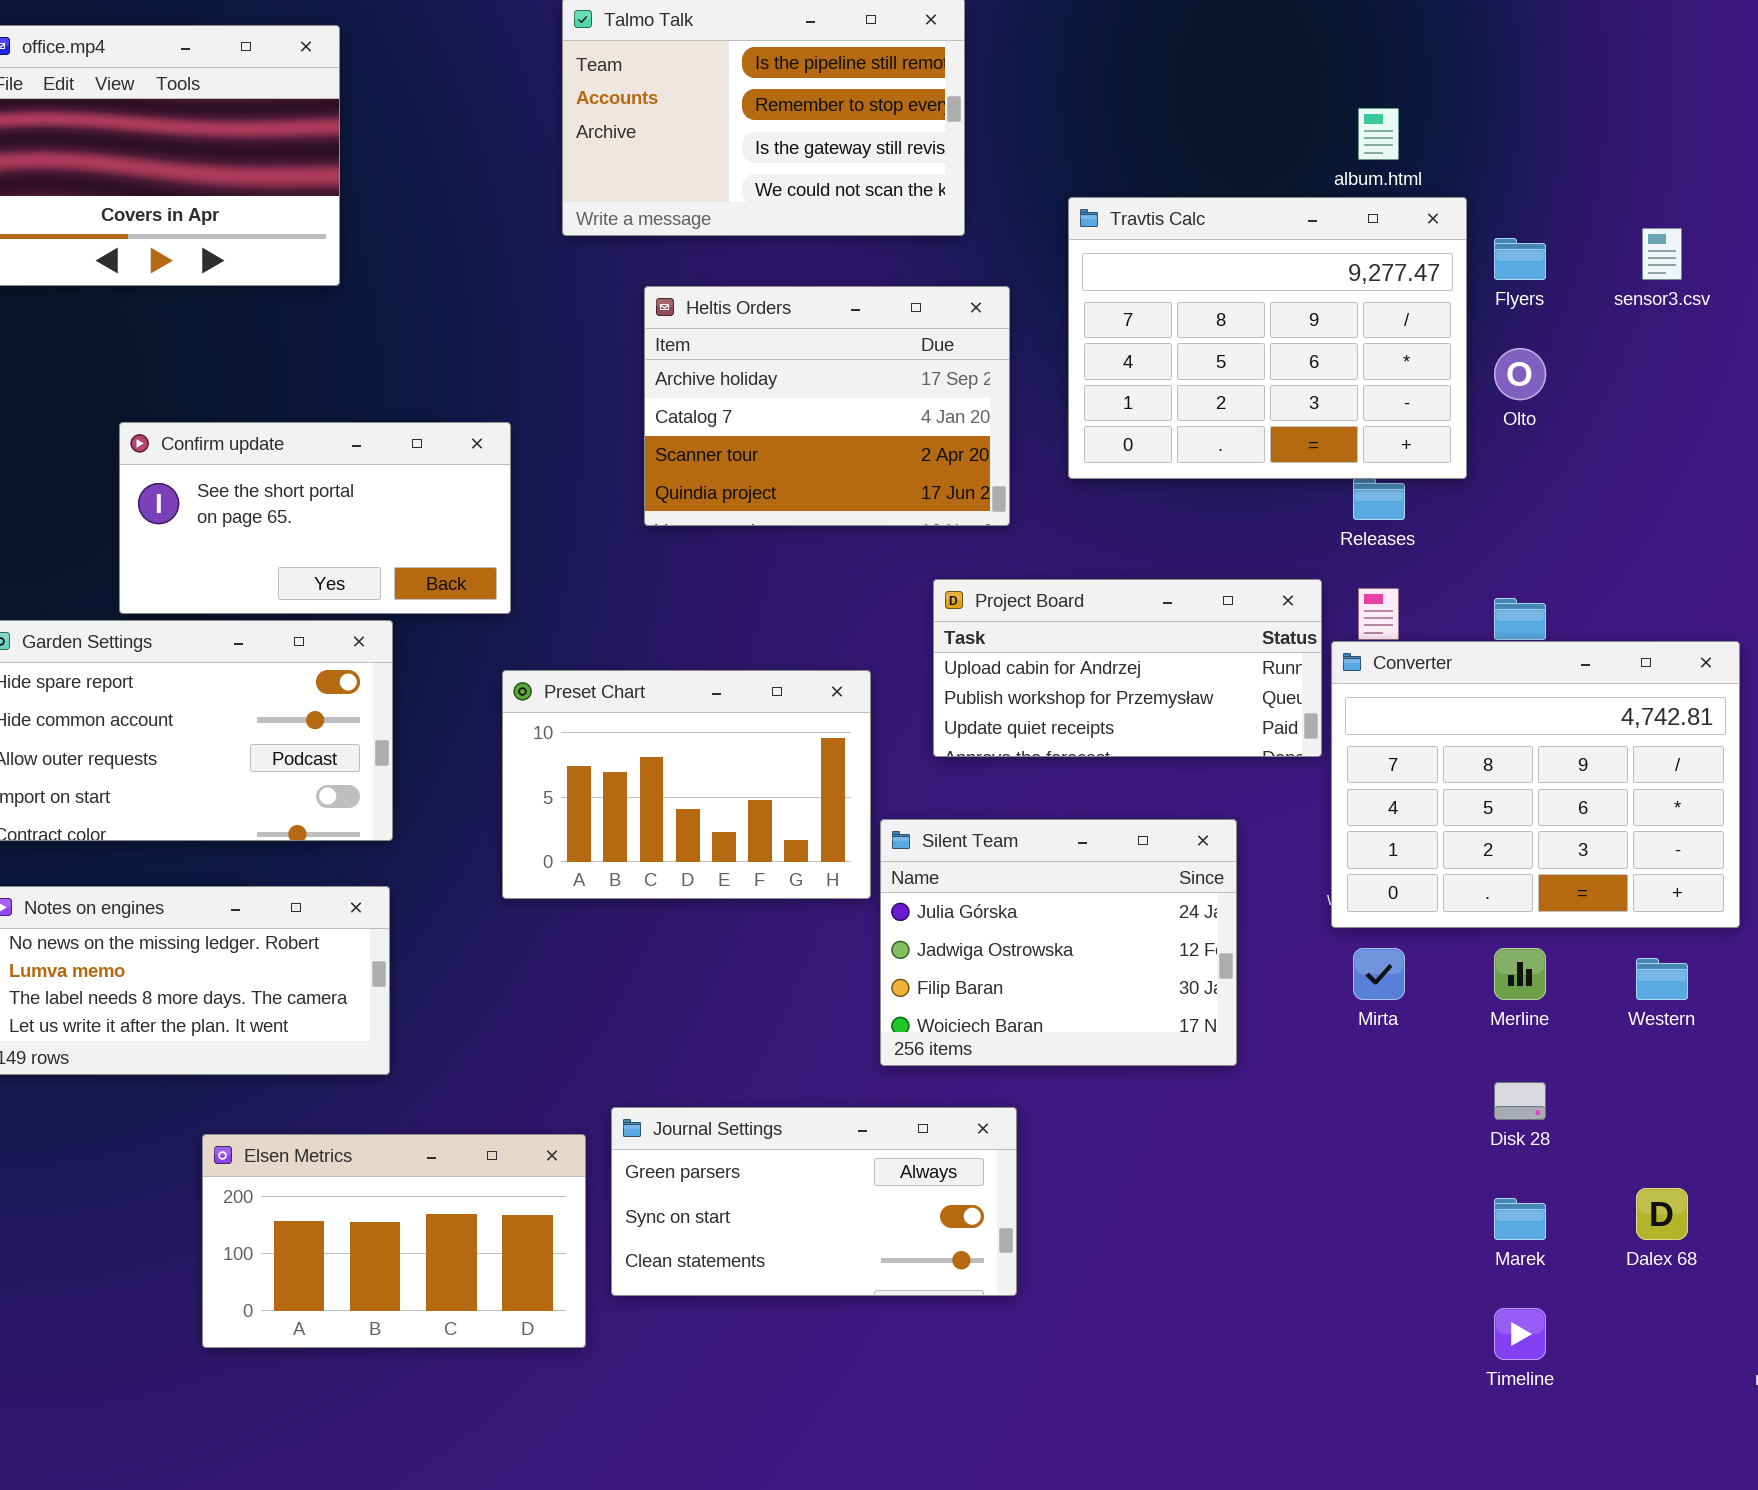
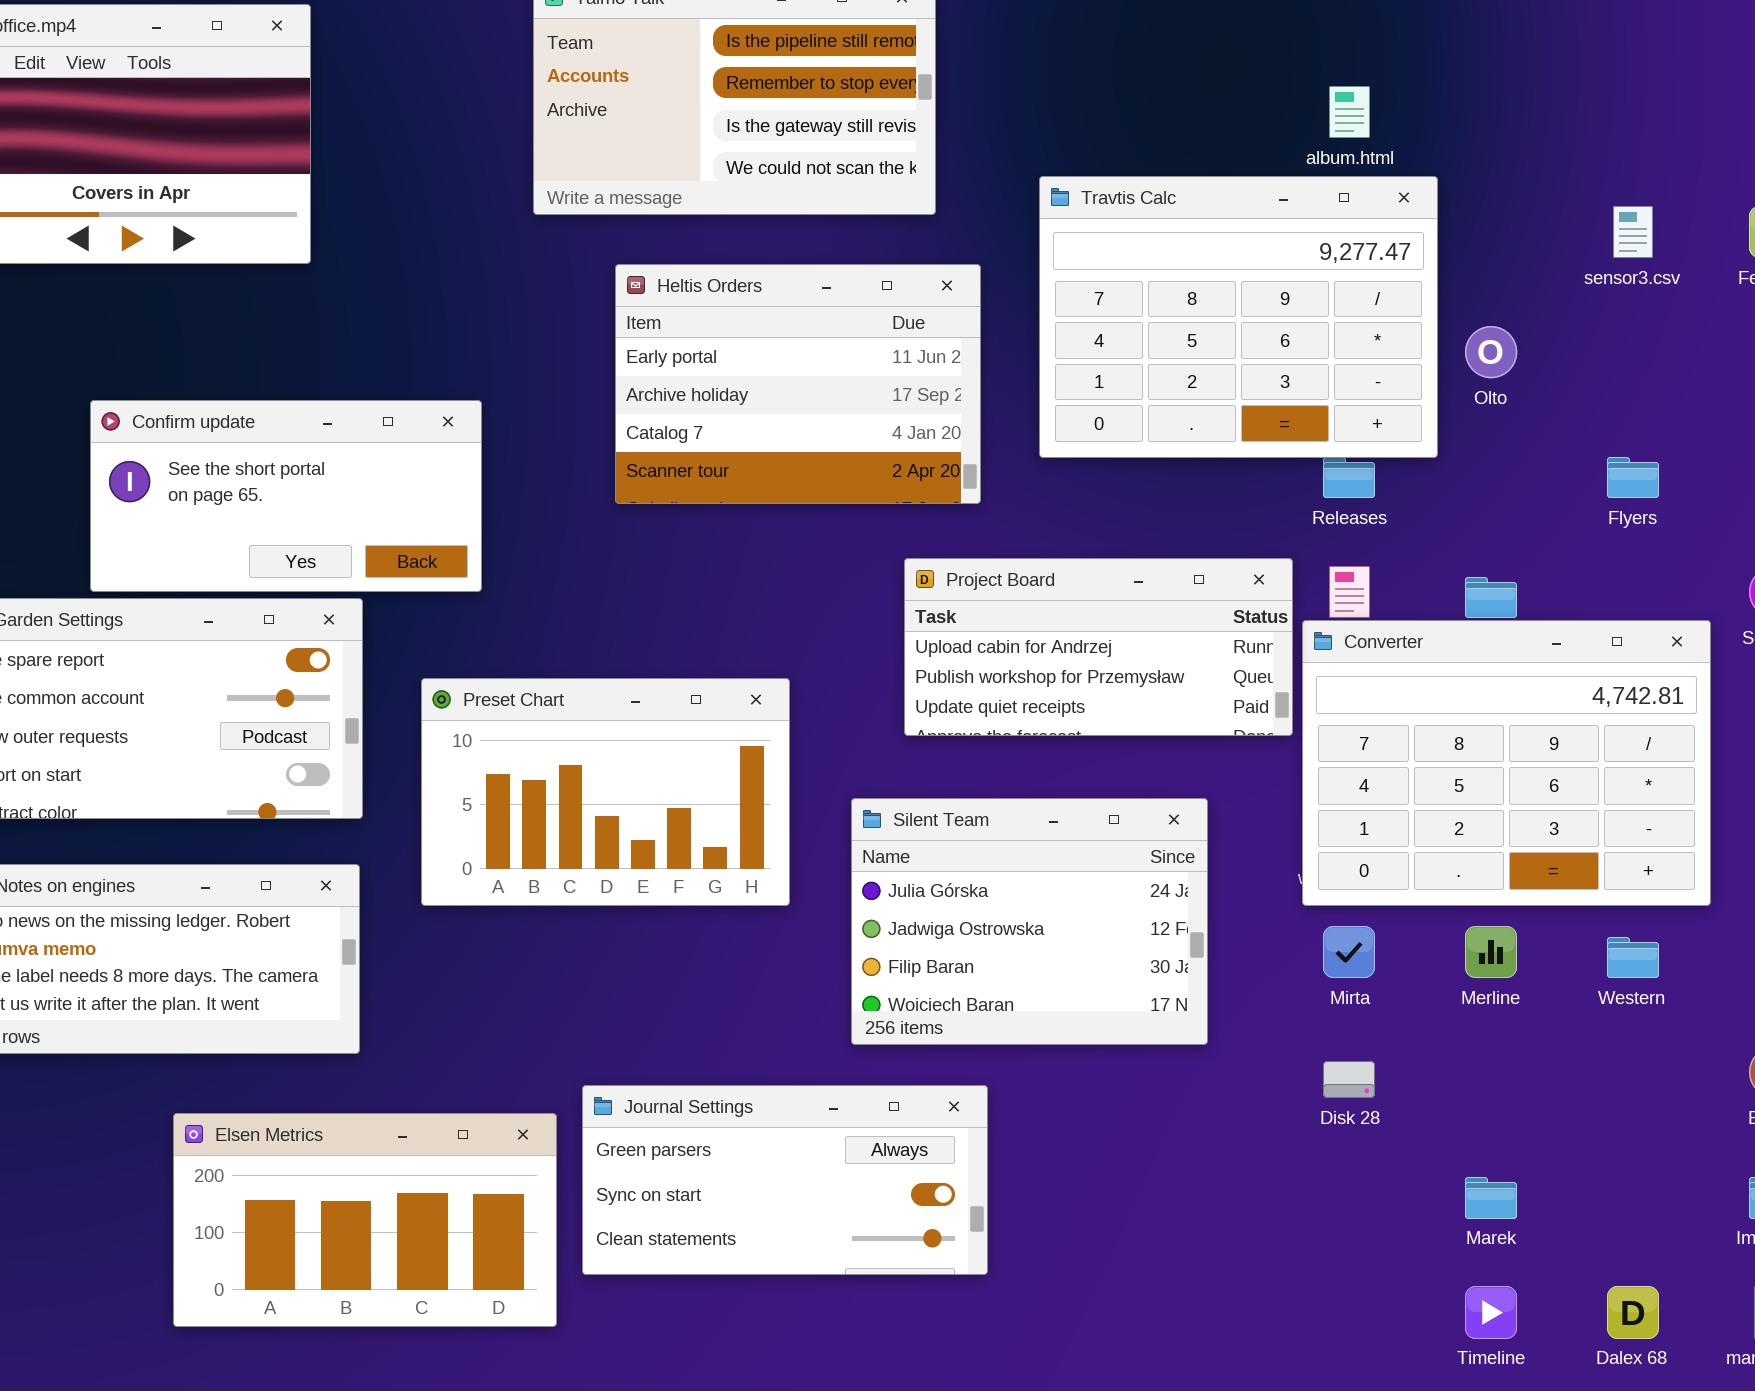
Flyers: [1494,238,1546,280] -> [1607,457,1659,498], moved
Heltis Orders: [644,286,1010,526] -> [615,264,981,504], scrolled up 1 row
Preset Chart: [502,670,871,899] -> [421,678,790,906], moved
Disk 28: [1494,1082,1546,1120] -> [1323,1061,1375,1098], moved
Dalex 68: [1636,1188,1688,1240] -> [1607,1286,1659,1339], moved

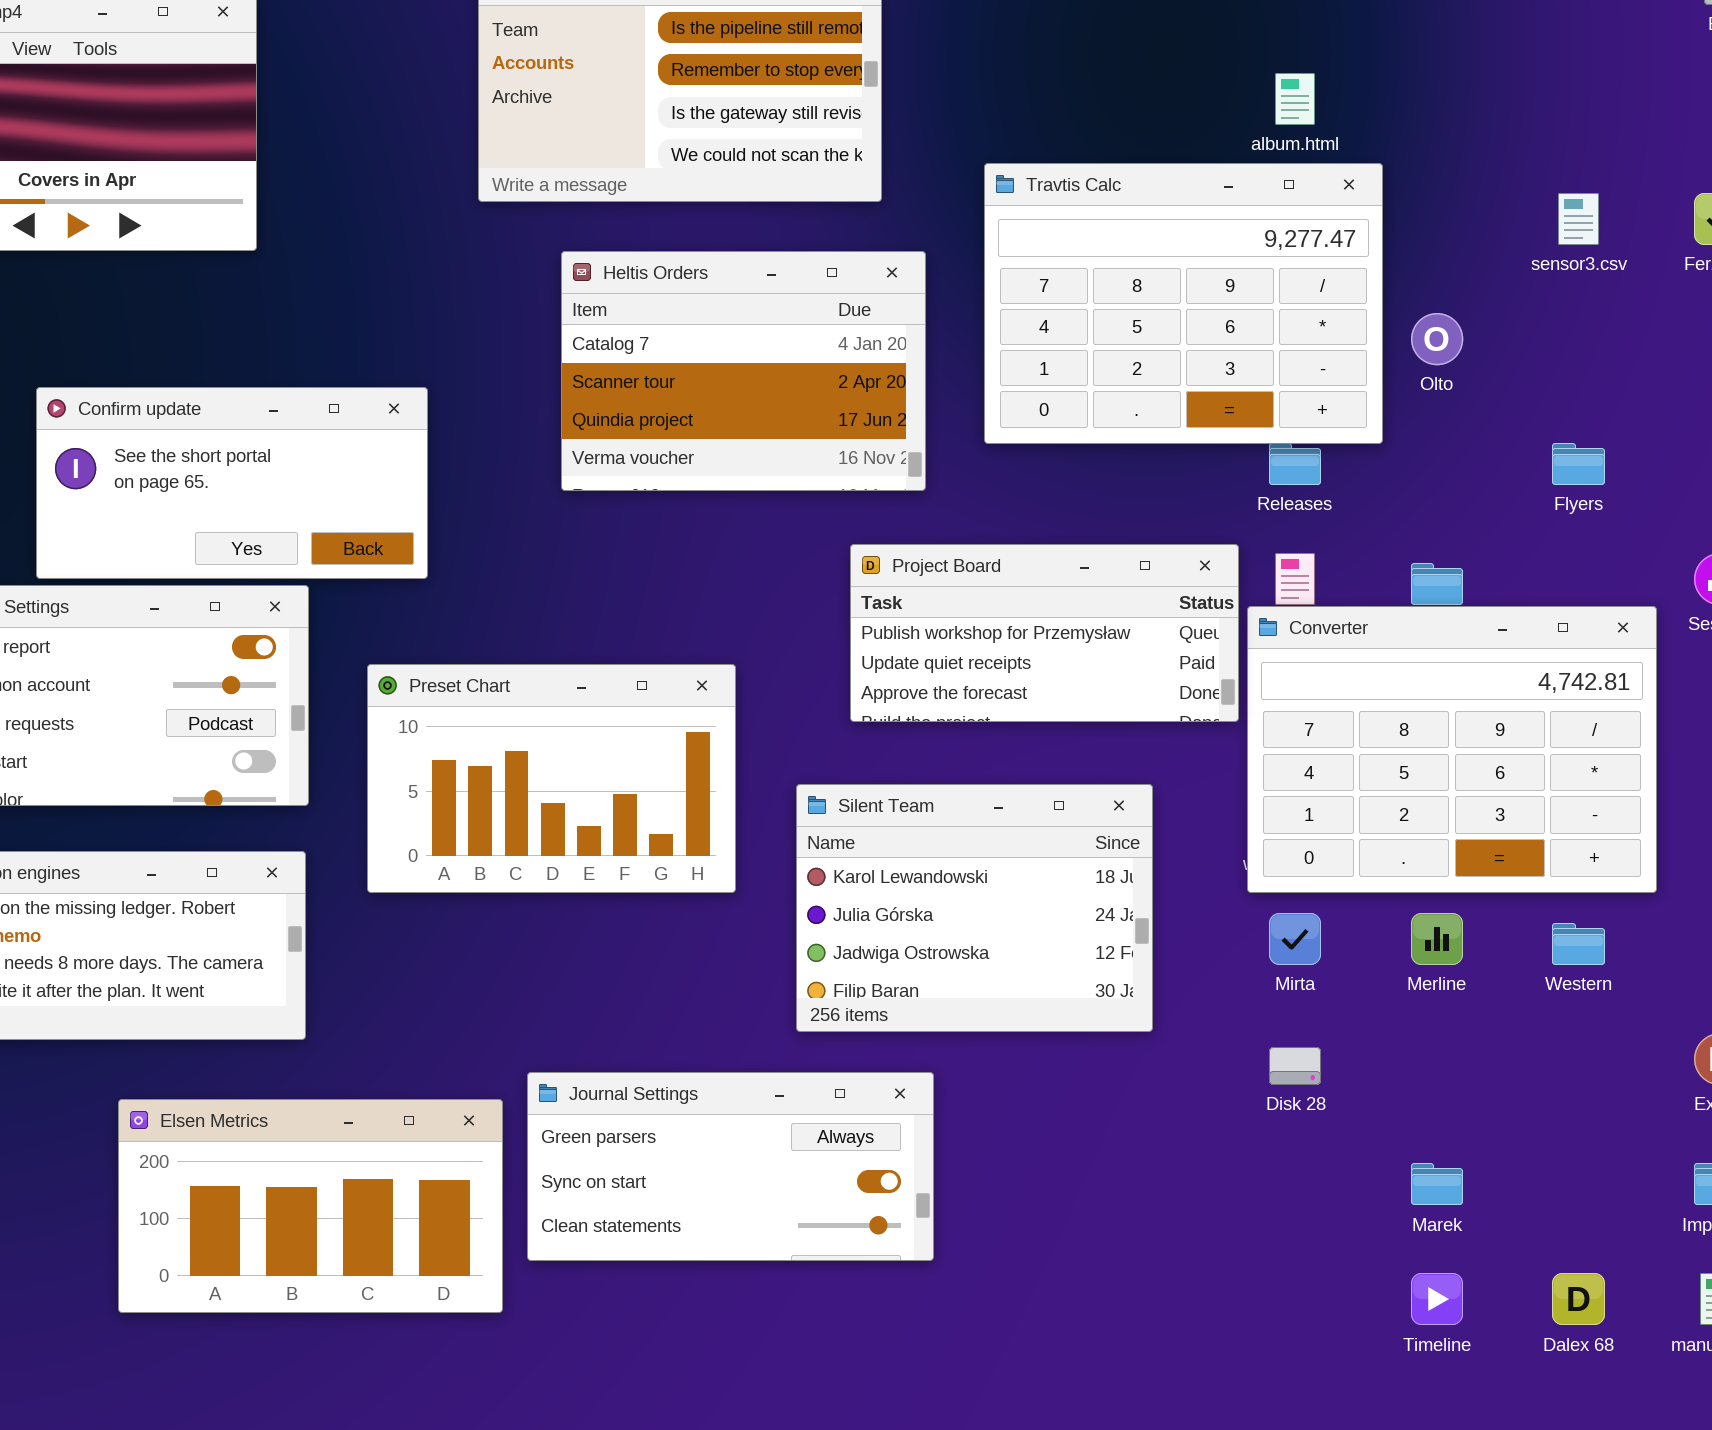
Heltis Orders: [615,264,981,504] -> [561,251,926,491], scrolled down 2 rows
Project Board: [904,558,1293,736] -> [850,544,1239,722], scrolled down 1 row
Silent Team: [851,798,1208,1045] -> [796,784,1153,1032], scrolled up 1 row

